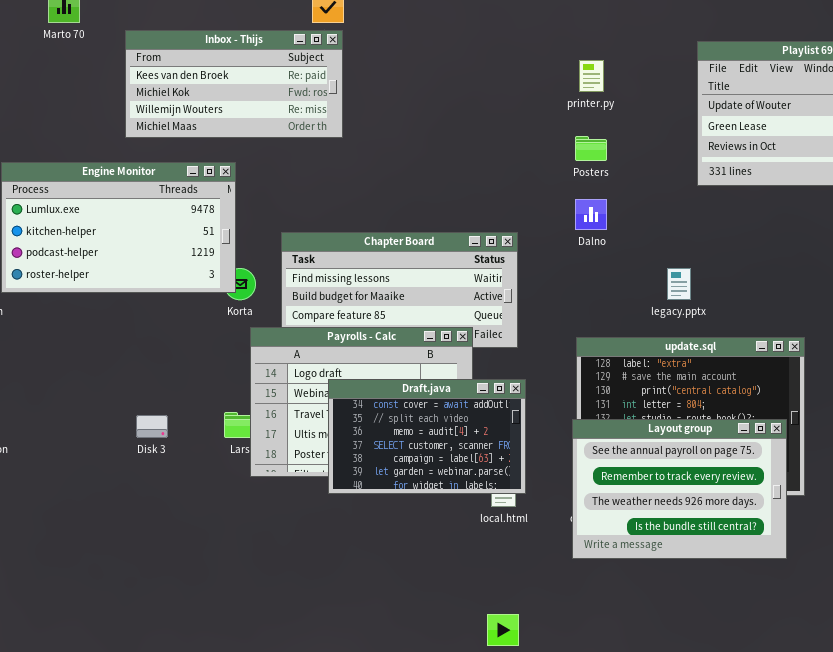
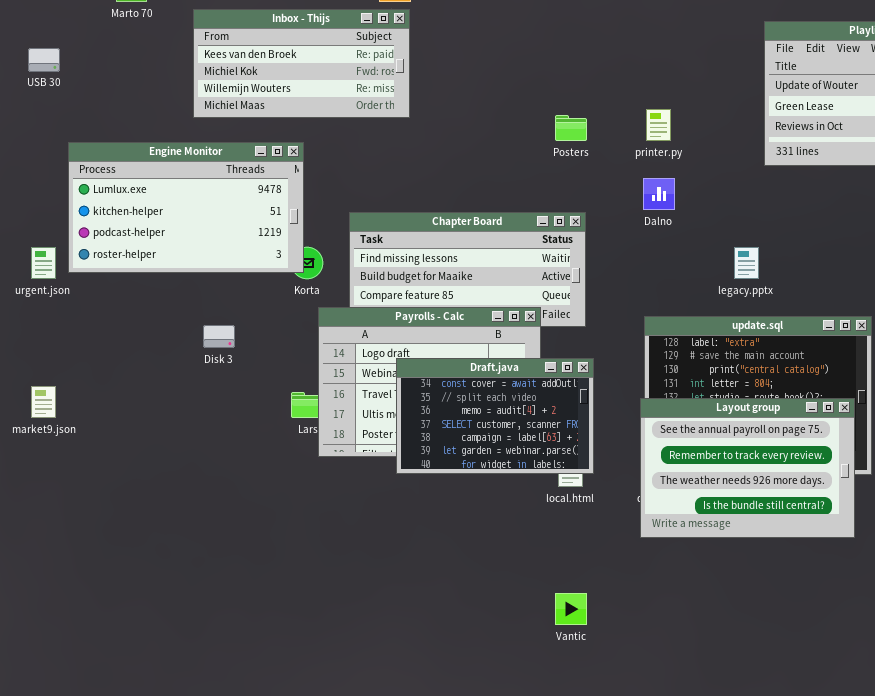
printer.py: [579,60,604,92] -> [646,109,671,141], moved
Posters: [575,136,607,161] -> [555,115,587,141], moved
Disk 3: [136,415,168,438] -> [203,325,235,348], moved

